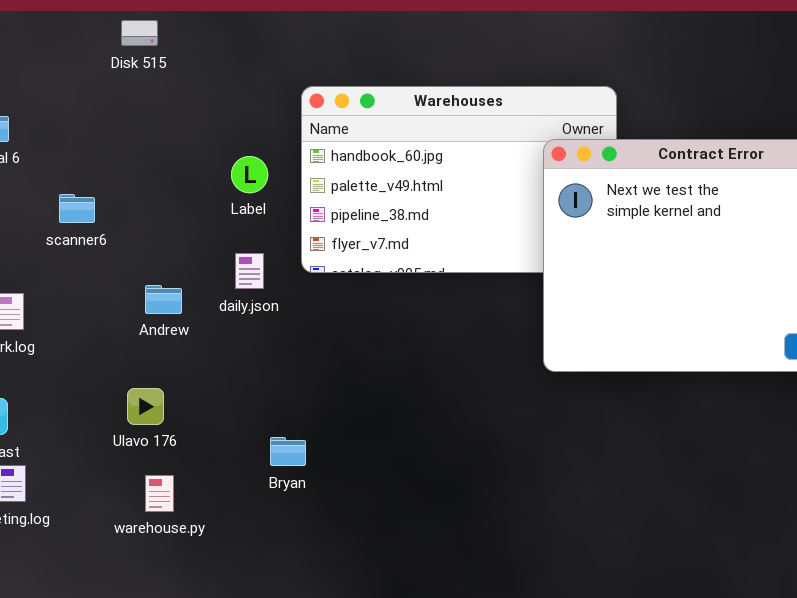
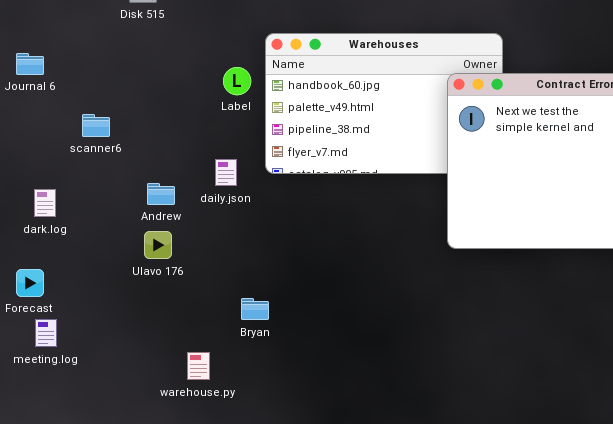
Label: [231,156,268,193] -> [223,67,251,95], moved
Ulavo 176: [127,388,164,425] -> [144,231,172,259], moved
warehouse.py: [145,475,174,512] -> [187,352,210,380], moved

